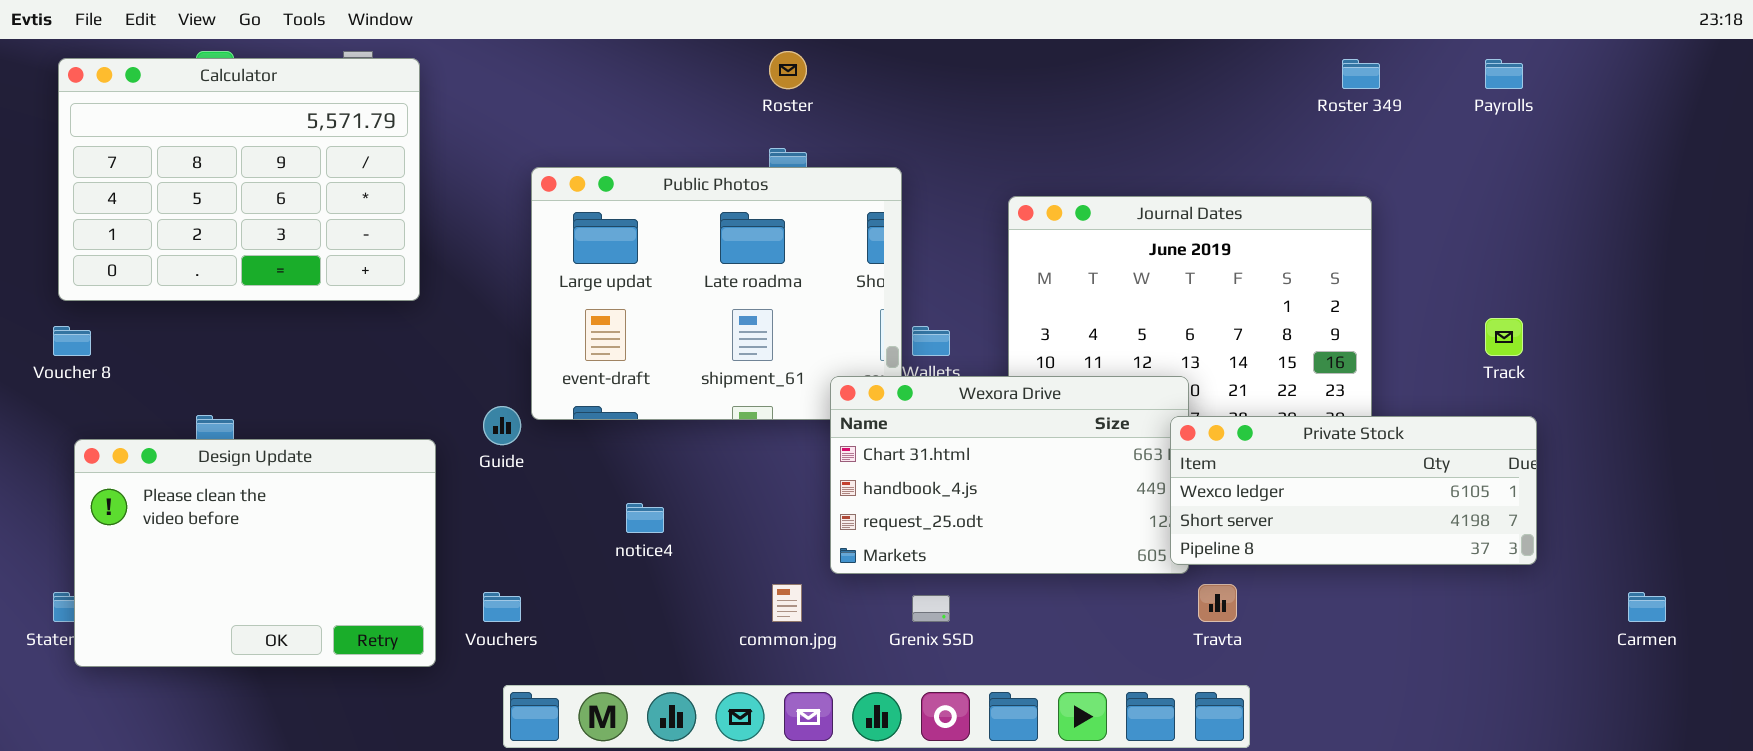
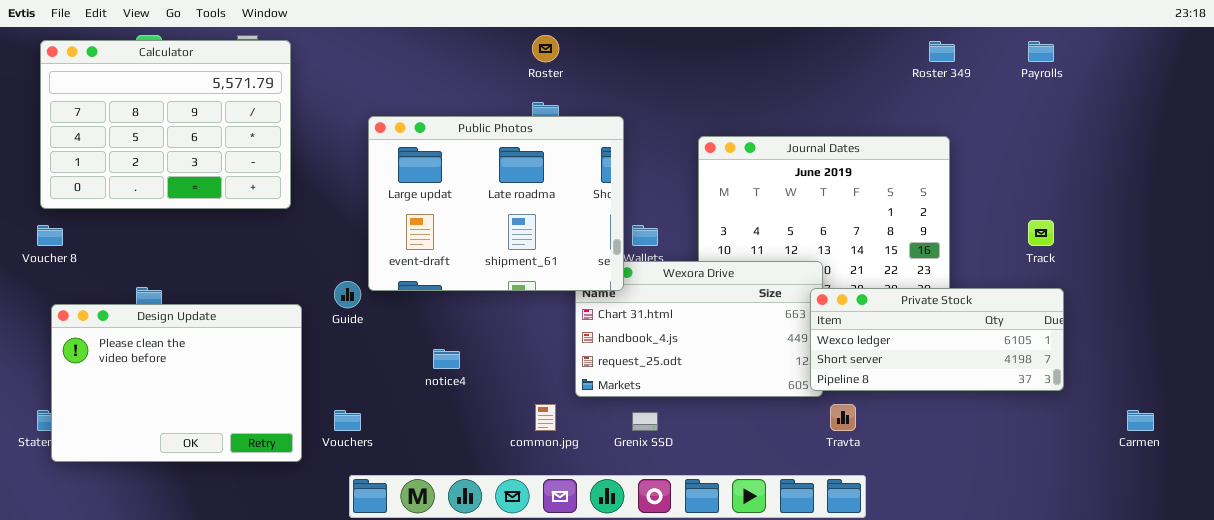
Public Photos: [531,167,902,420] -> [368,116,624,291], raised

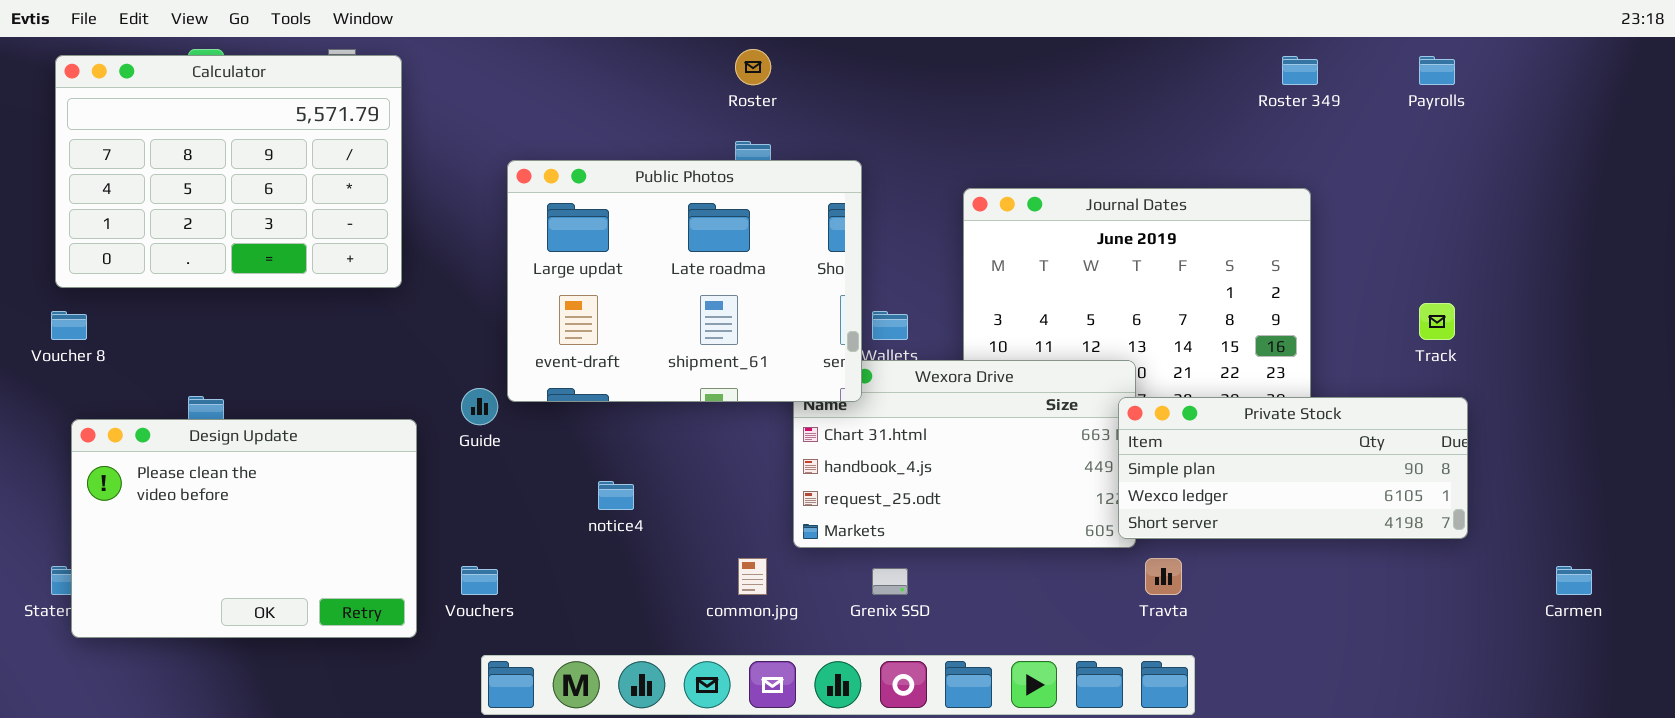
Private Stock: [810,288,1064,391] -> [1118,397,1468,539], scrolled up 1 row

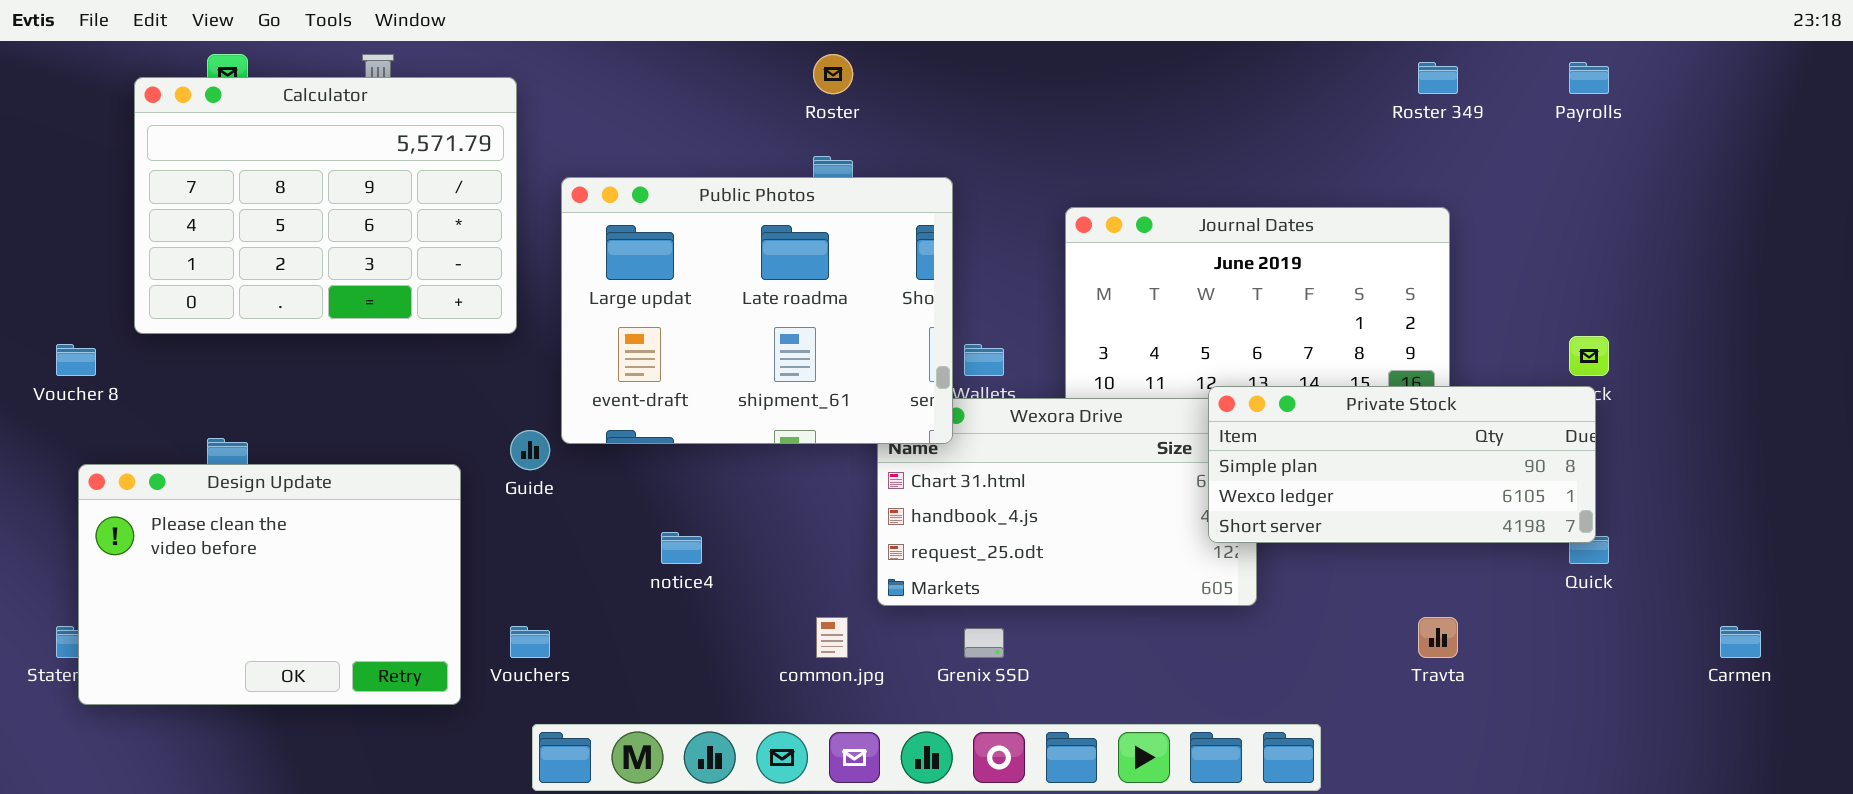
Calculator: [55,55,402,288] -> [134,77,517,334], moved
Private Stock: [1118,397,1468,539] -> [1208,386,1596,543], moved
Travta: [1145,558,1182,595] -> [1418,617,1458,658], moved

